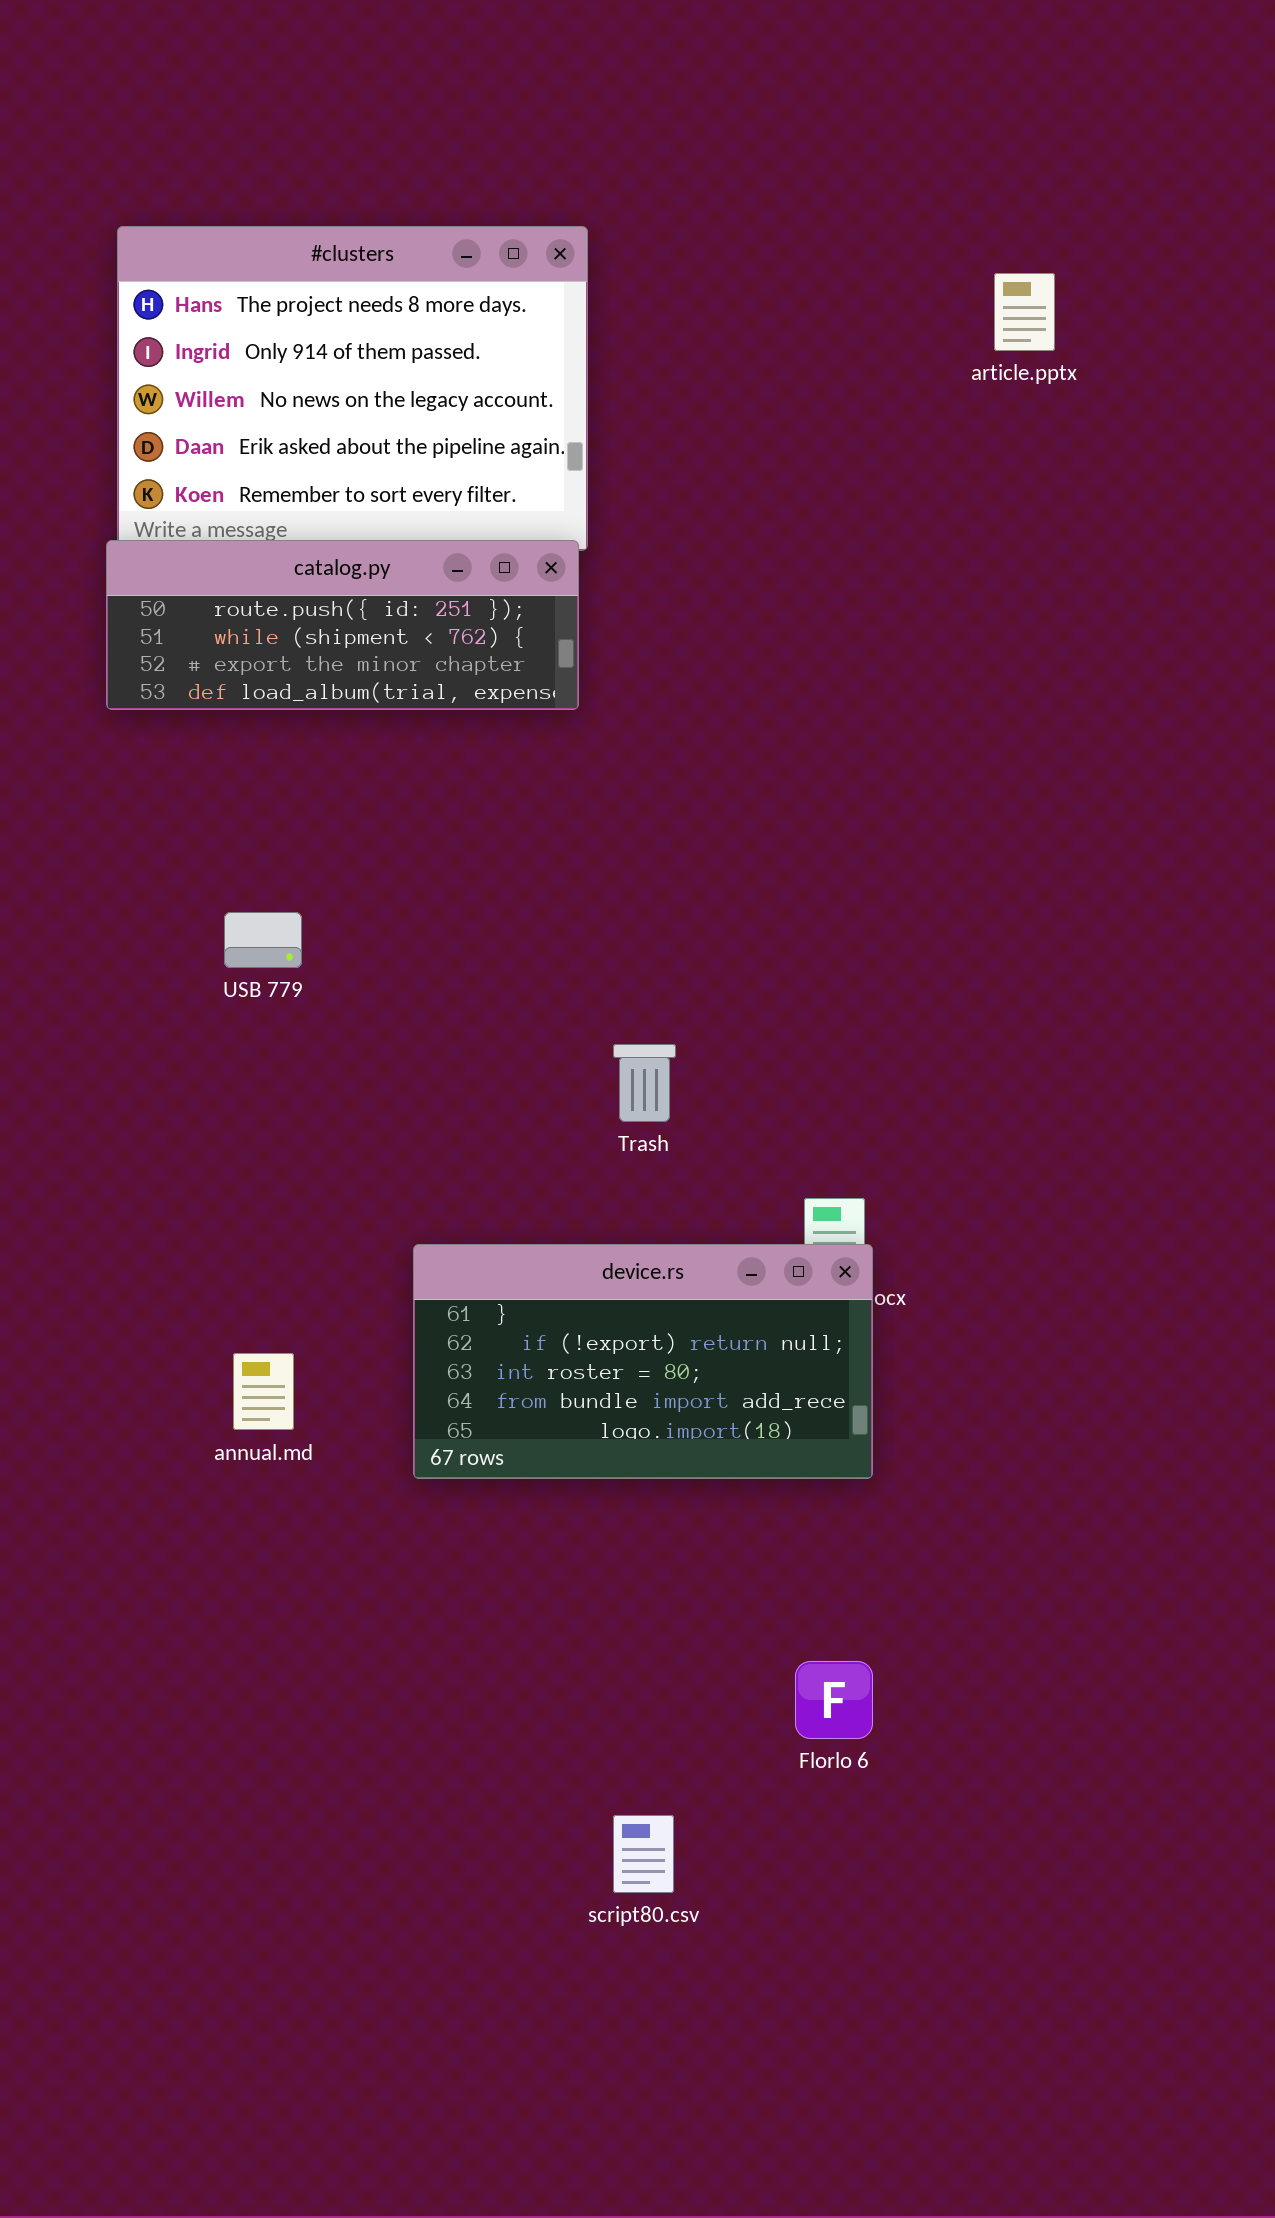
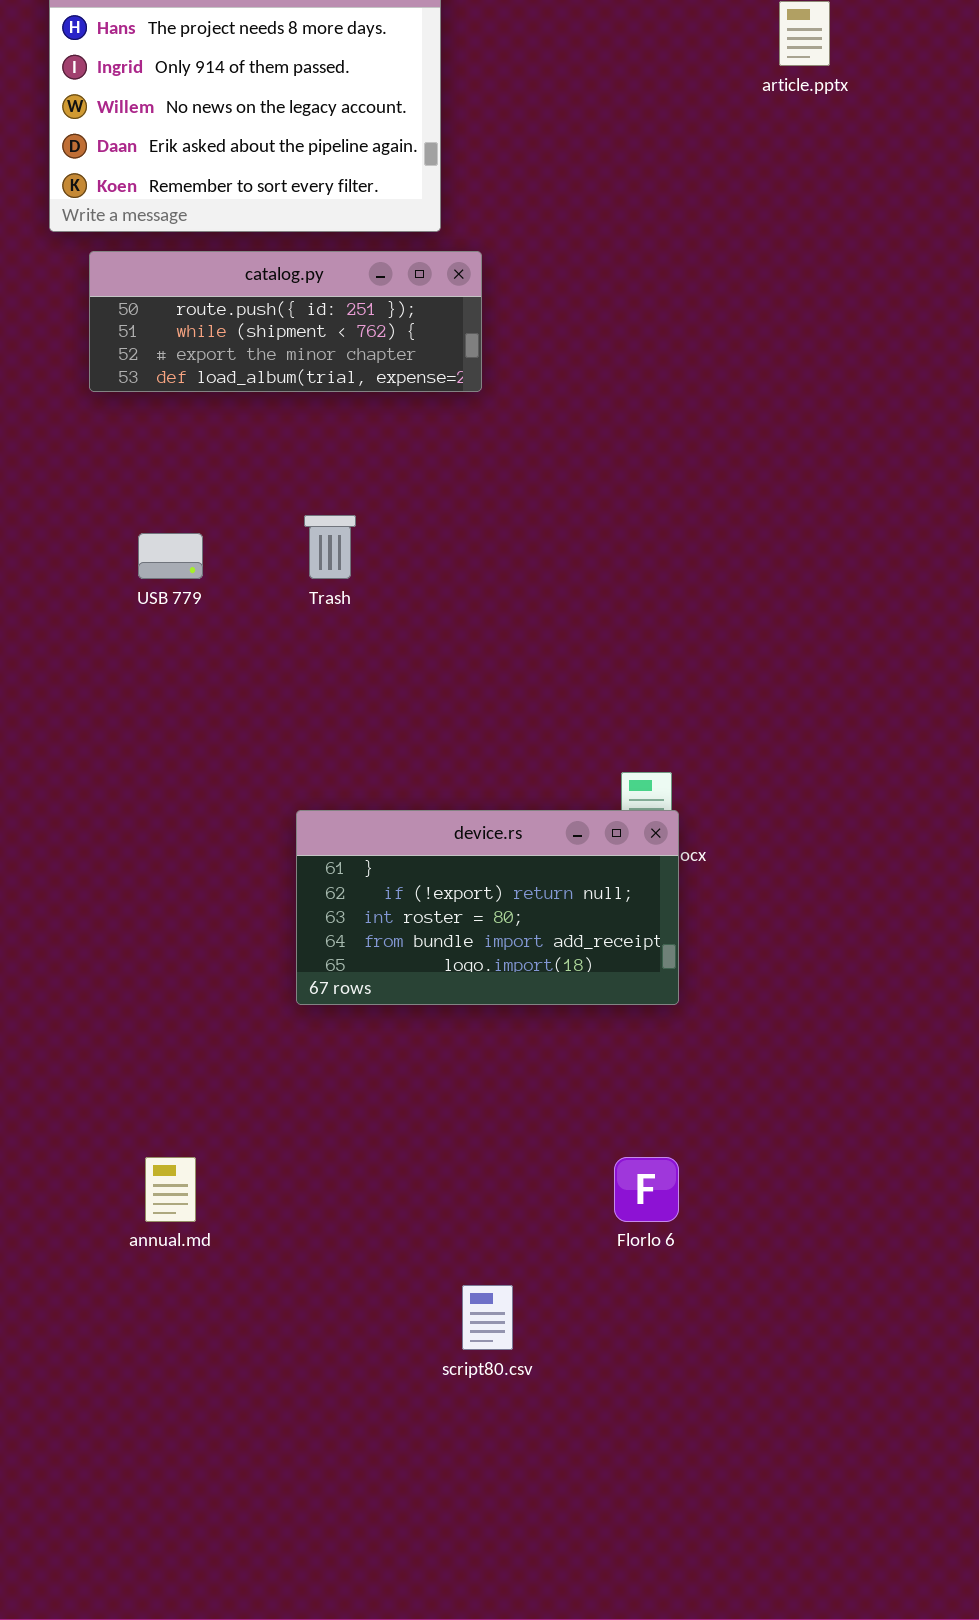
catalog.py: [106,540,579,710] -> [89,251,482,392], moved
Trash: [613,1044,676,1122] -> [304,515,356,579], moved
annual.md: [233,1353,294,1430] -> [145,1157,196,1222], moved

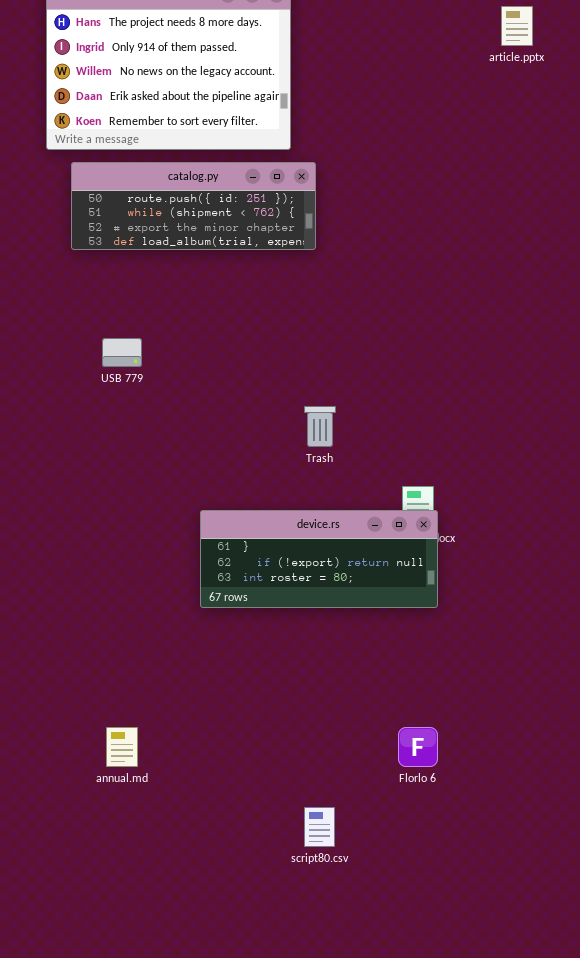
Trash: [304,515,356,579] -> [304,406,336,447], moved
device.rs: [296,810,679,1005] -> [200,510,438,608], resized

